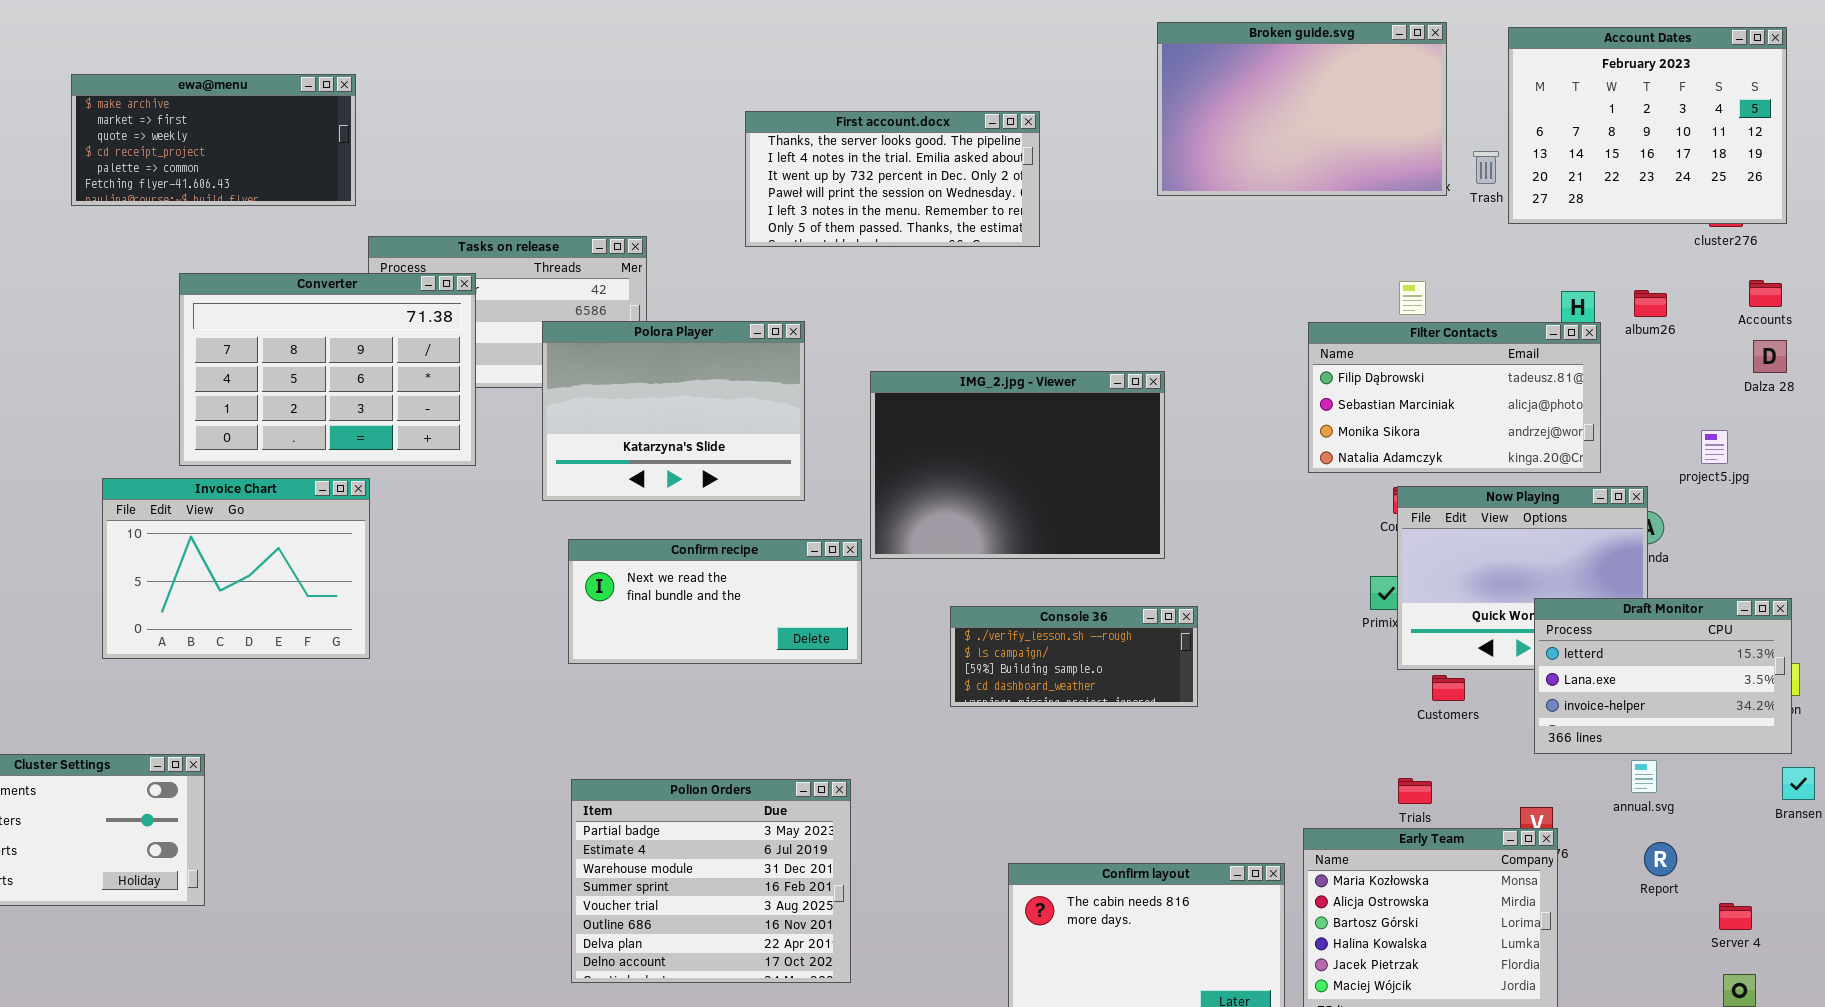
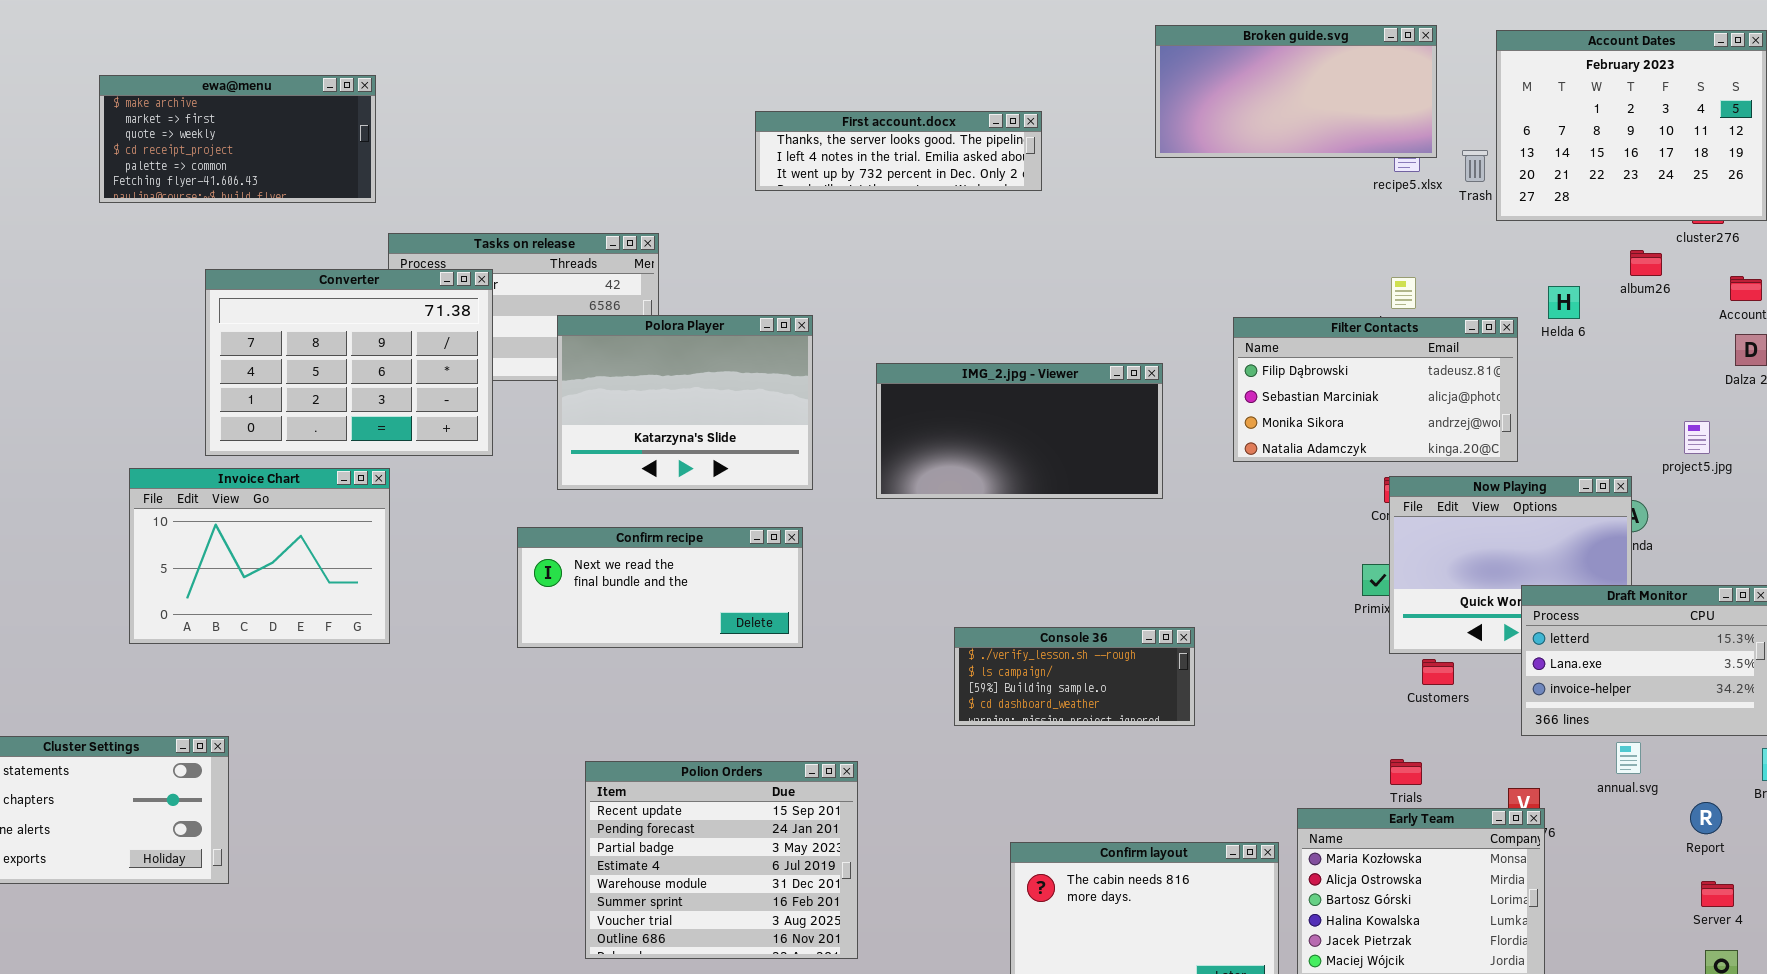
Broken guide.svg: [1157,22,1447,196] -> [1155,25,1437,158], resized
First account.docx: [745,111,1040,247] -> [755,111,1042,191], resized
album26: [1634,290,1667,317] -> [1630,250,1662,276], moved
Filter Contacts: [1308,322,1601,473] -> [1233,317,1518,462], moved
IMG_2.jpg - Viewer: [870,371,1165,559] -> [876,363,1163,499], resized
Confirm recipe: [568,539,862,664] -> [517,527,803,648], moved
Console 36: [950,606,1198,707] -> [954,627,1195,726], moved
Polion Orders: [571,779,851,983] -> [585,761,858,959], scrolled up 2 rows
Report: [1644,842,1677,876] -> [1690,802,1722,834], moved

